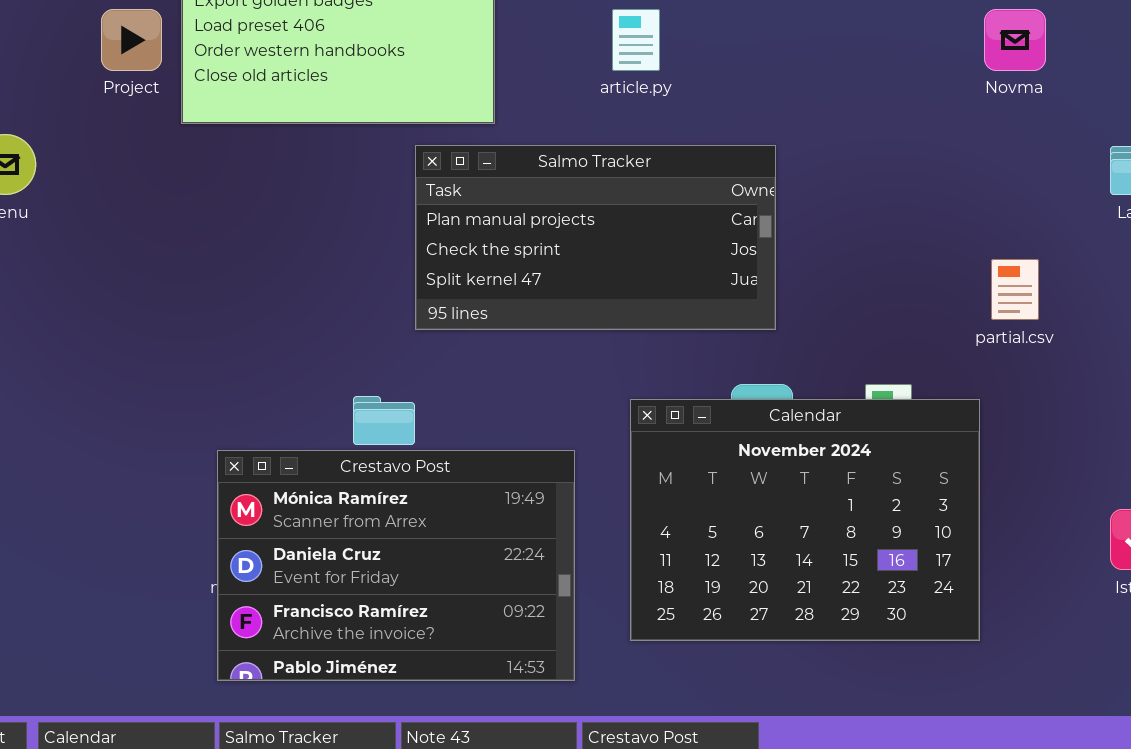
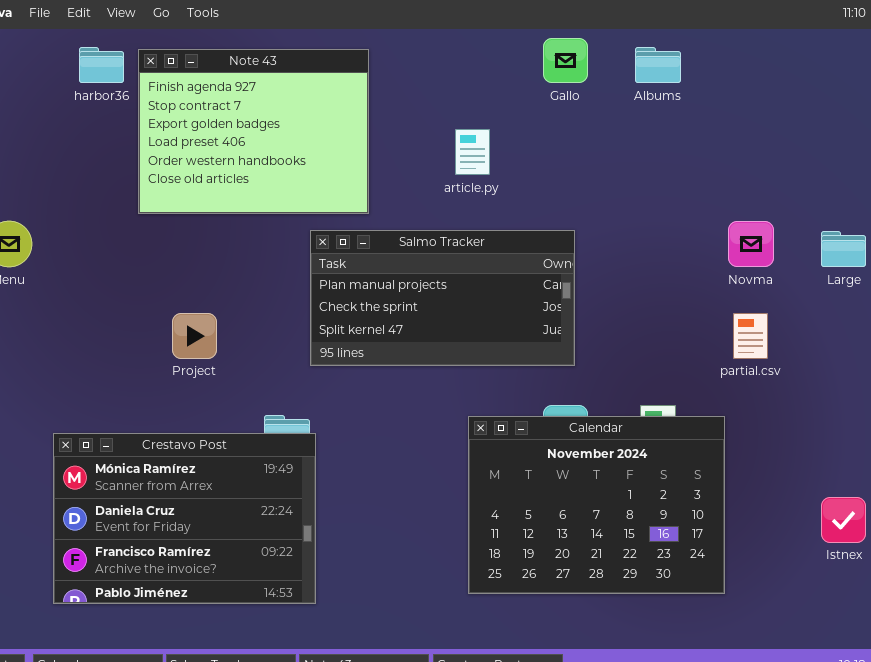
Project: [101,9,162,71] -> [172,313,217,359], moved
Novma: [984,9,1046,71] -> [728,221,774,267], moved
Crestavo Post: [217,450,575,681] -> [53,433,316,604], moved

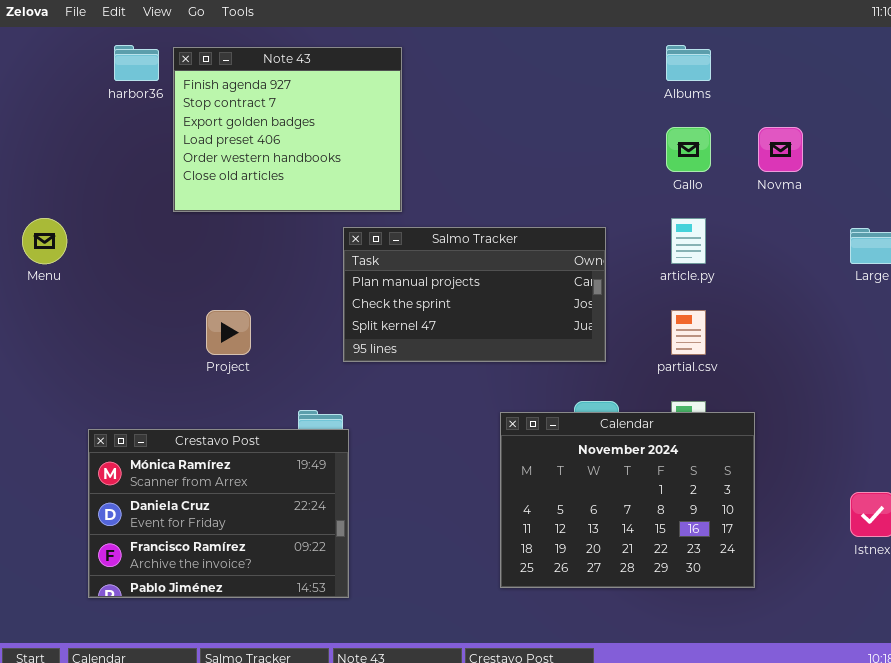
Gallo: [543,38,588,83] -> [666,127,711,172], moved
article.py: [455,129,490,175] -> [671,218,706,264], moved
Novma: [728,221,774,267] -> [758,127,803,172], moved
partial.csv: [733,313,768,359] -> [671,310,706,355], moved

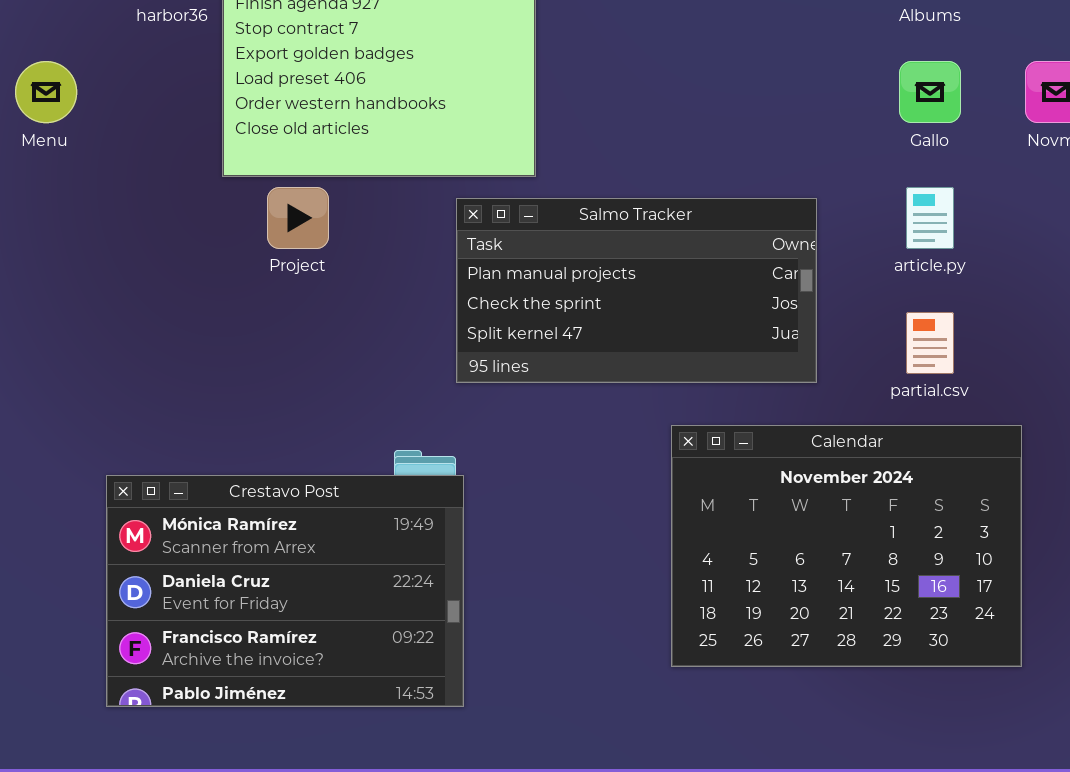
Menu: [22,218,67,264] -> [15,61,77,123], moved
Project: [206,310,251,355] -> [267,187,329,249], moved
Calendar: [500,412,755,588] -> [671,425,1022,667], moved

